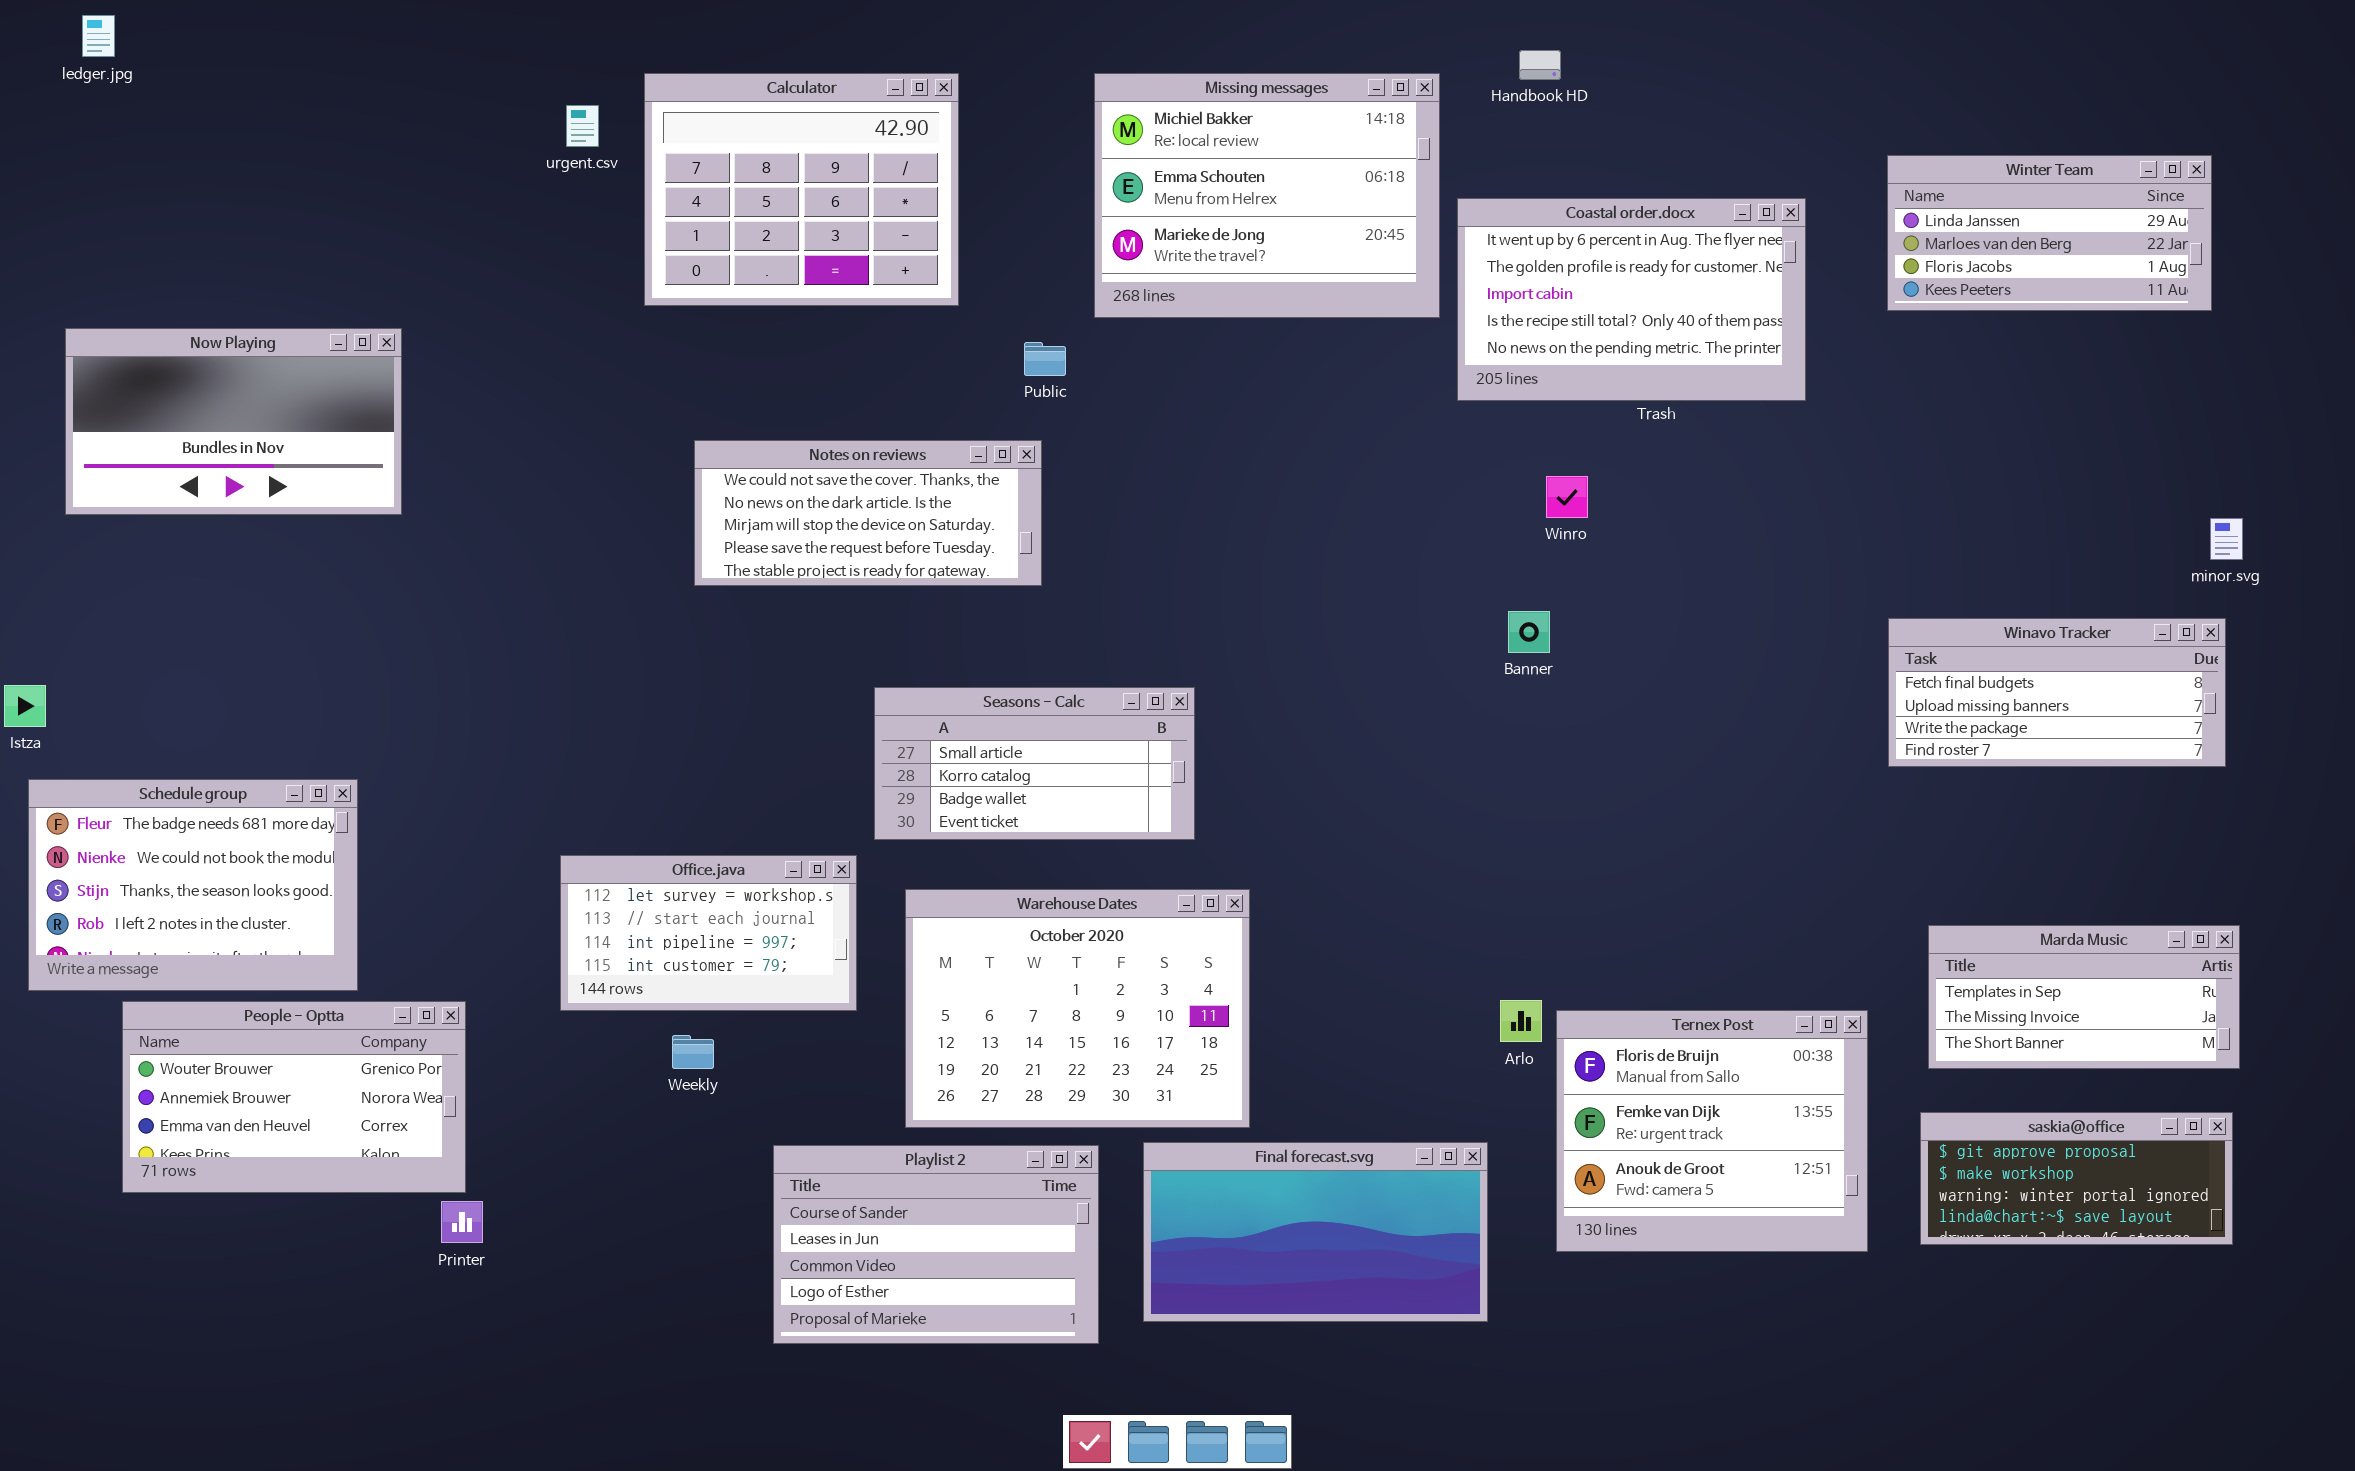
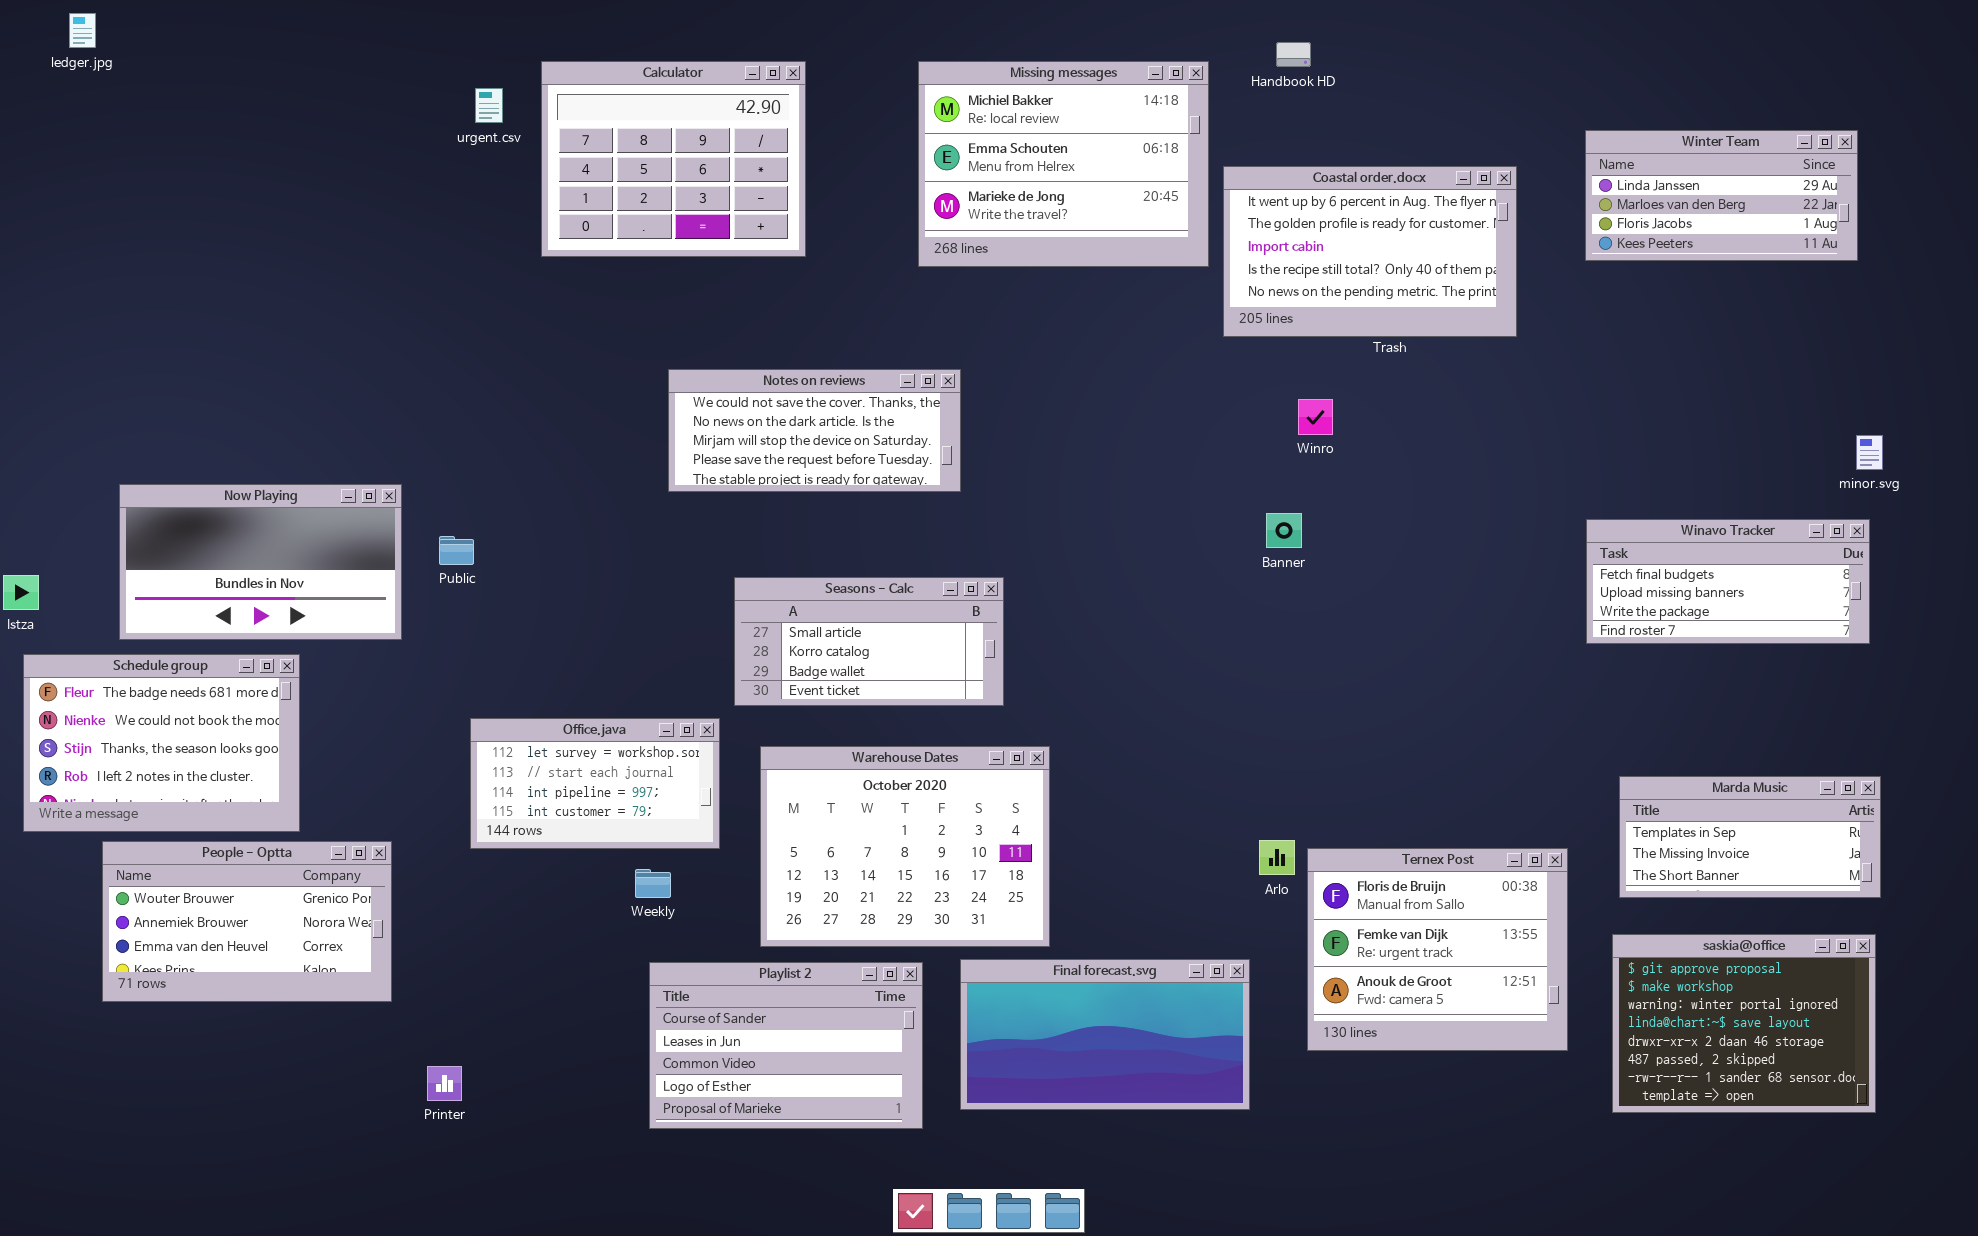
Now Playing: [65,328,402,515] -> [119,484,402,640], moved
Public: [1024,342,1066,376] -> [439,536,474,565], moved
Notes on reviews: [694,440,1042,586] -> [668,369,961,492], moved
Weekly: [672,1035,714,1069] -> [635,869,671,898], moved
saskia@office: [1920,1112,2233,1245] -> [1612,934,1876,1113], resized
Printer: [441,1201,483,1243] -> [427,1066,462,1101], moved

